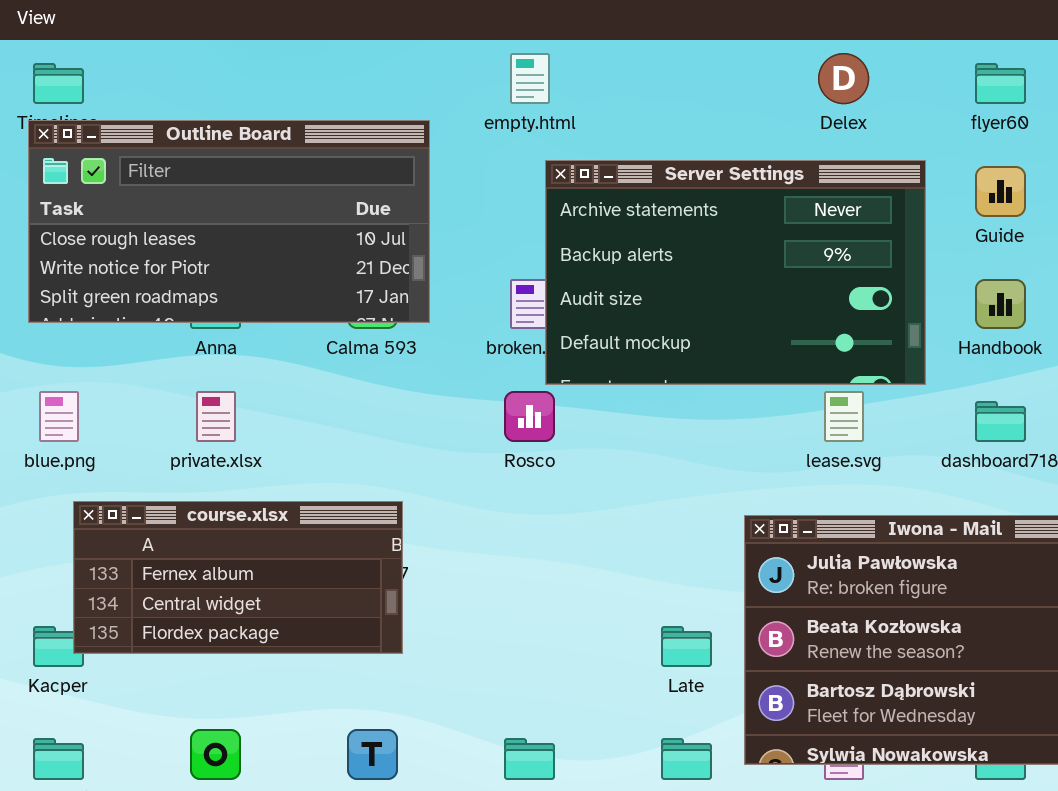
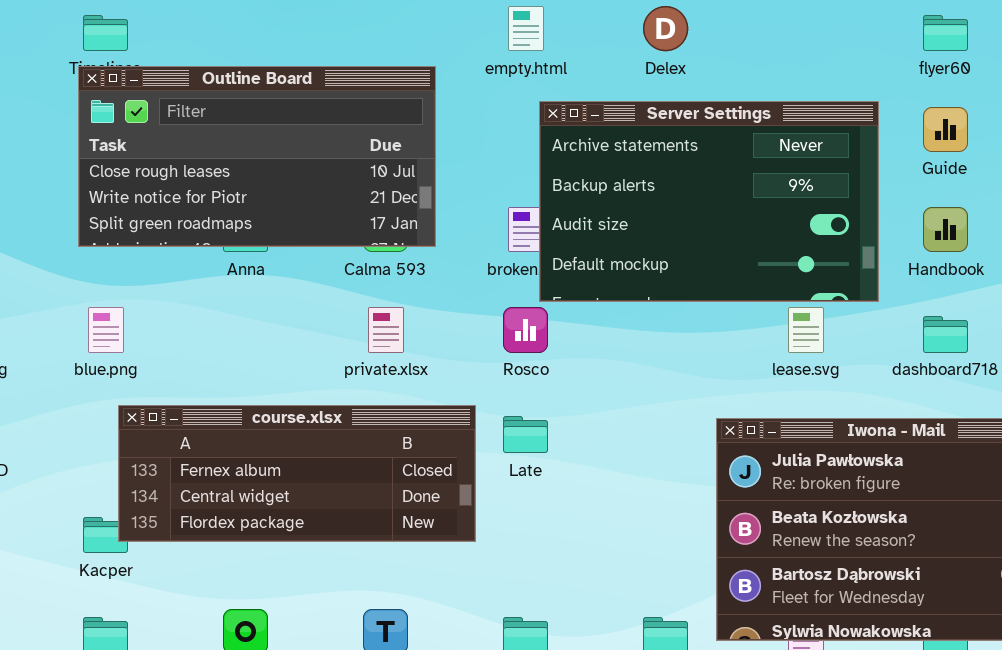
Delex: [818,53,869,104] -> [643,6,688,51], moved
private.xlsx: [196,391,236,442] -> [368,307,404,353], moved
course.xlsx: [73,501,403,654] -> [118,405,476,542], resized
Late: [661,626,712,667] -> [503,416,548,453], moved

